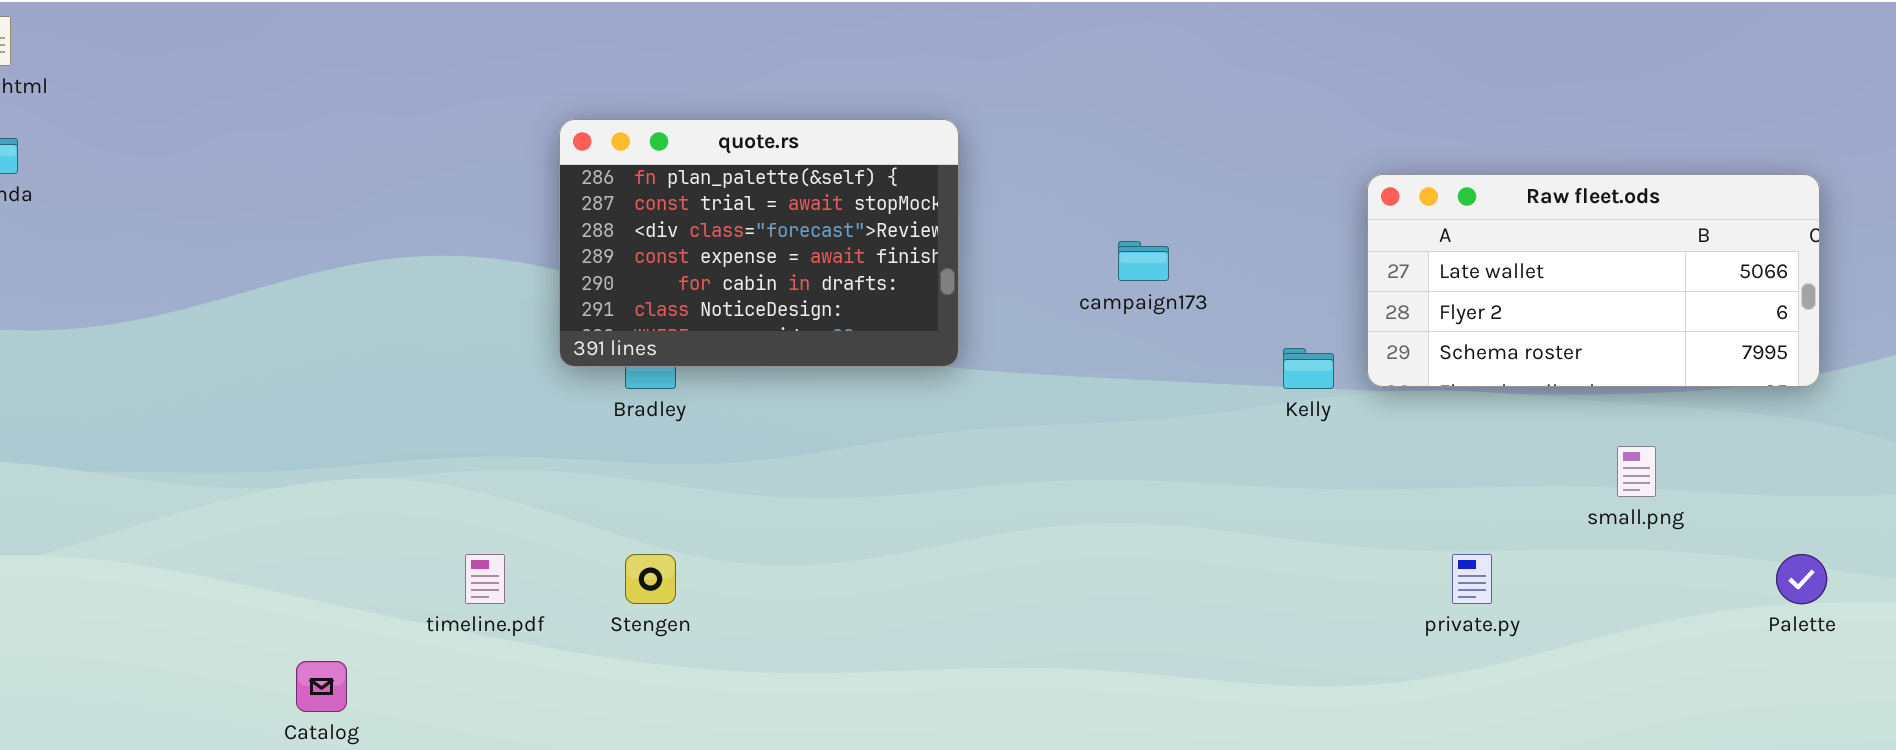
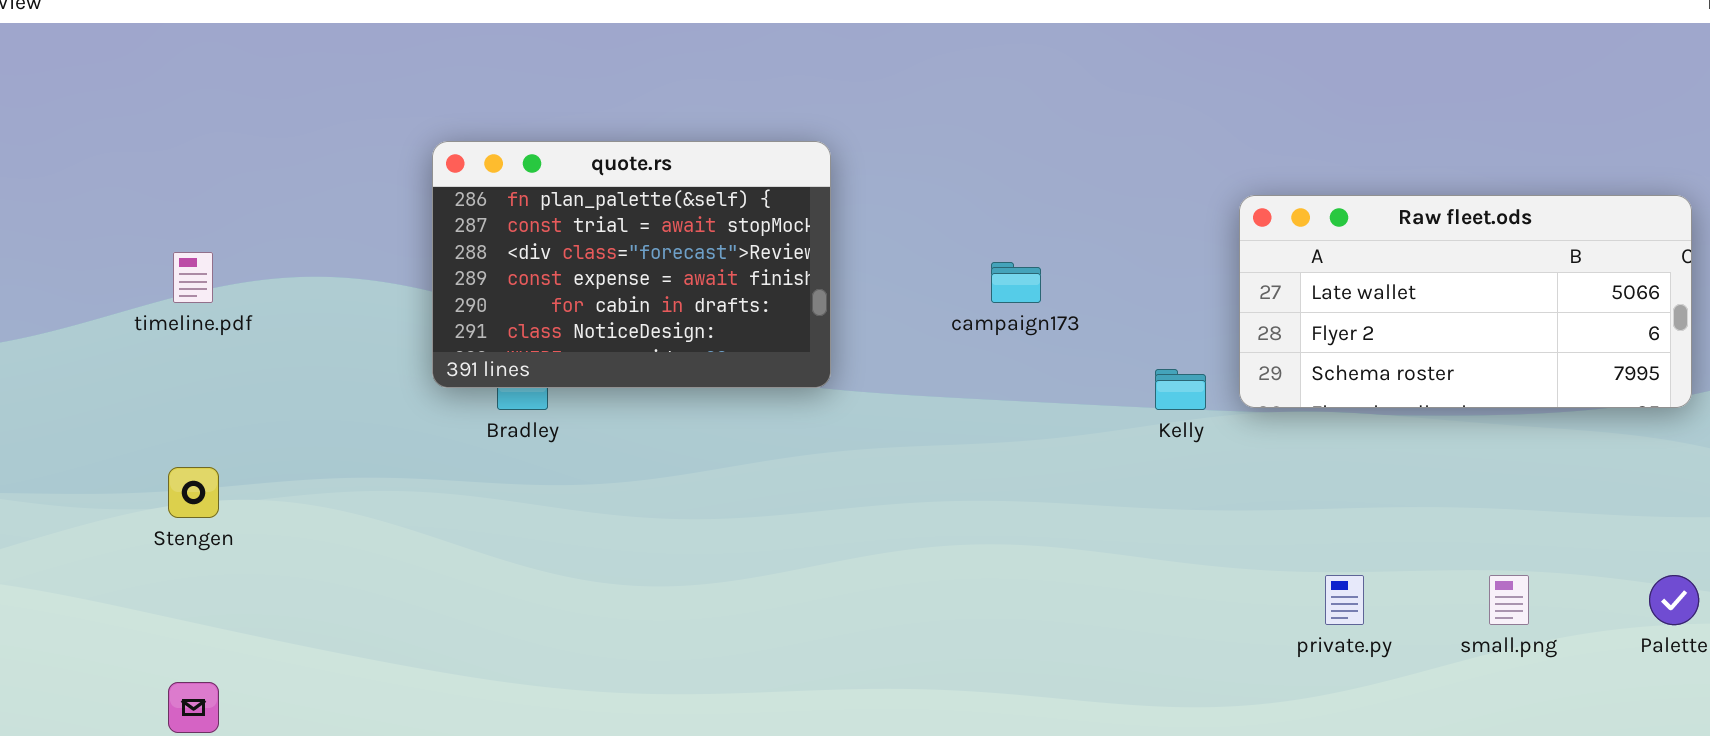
small.png: [1617,446,1656,497] -> [1489,575,1529,625], moved
timeline.pdf: [465,554,505,604] -> [173,252,213,303], moved
Stengen: [625,554,676,604] -> [168,467,219,518], moved

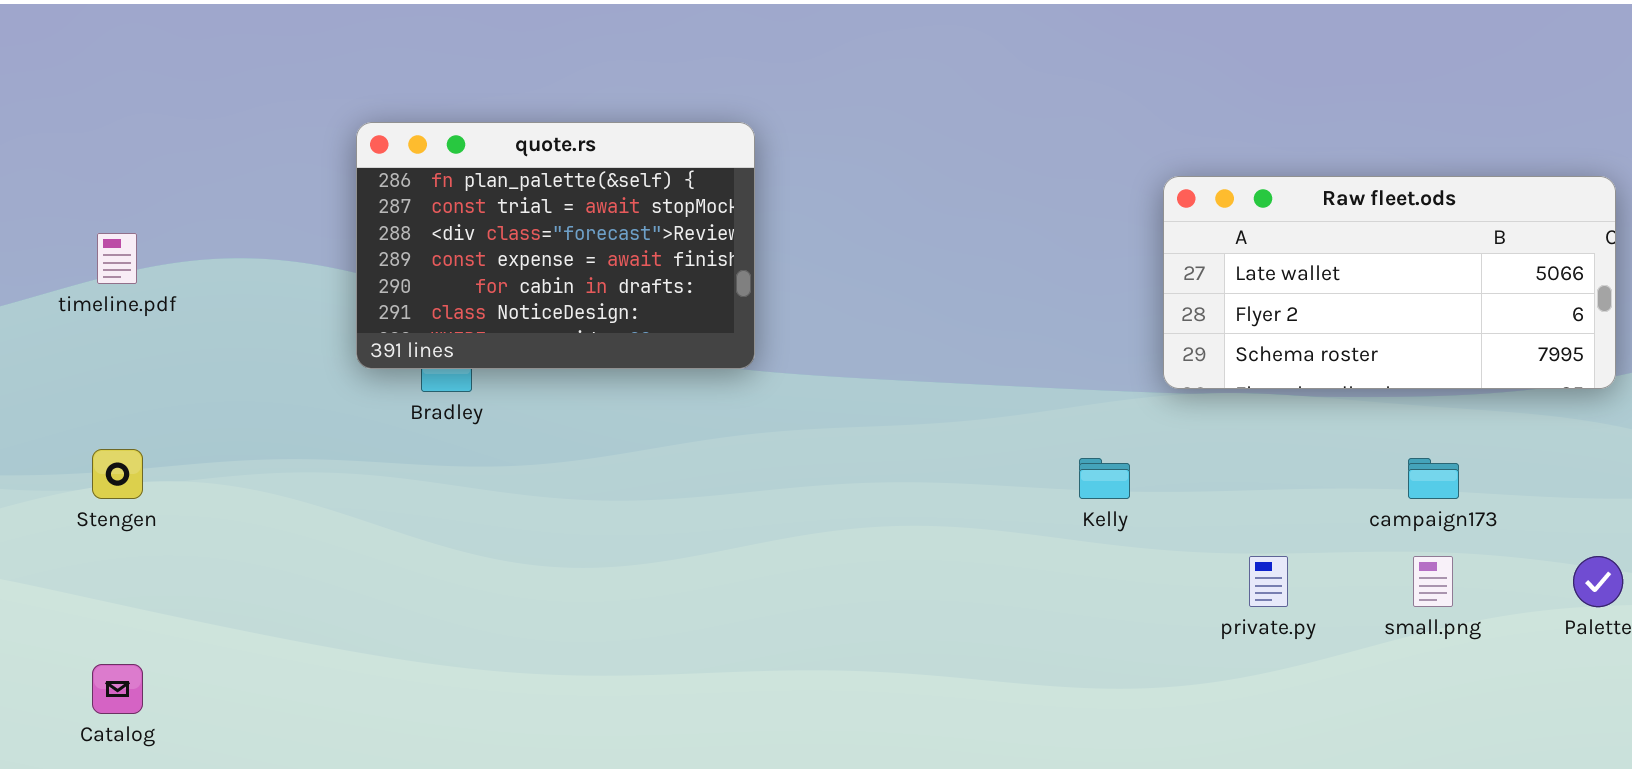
campaign173: [991,262,1041,303] -> [1408,458,1459,499], moved
Kelly: [1155,369,1206,410] -> [1079,458,1130,499], moved

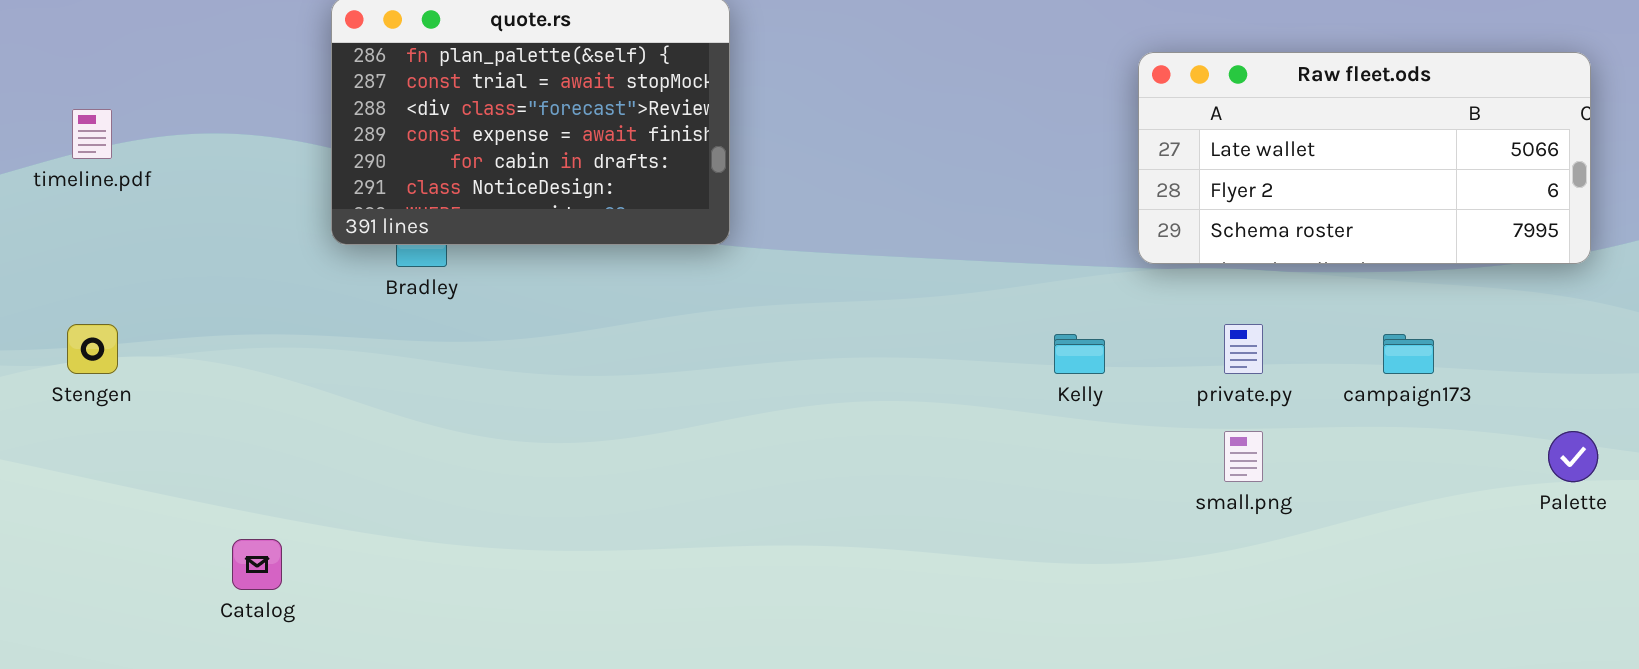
private.py: [1249,556,1288,607] -> [1224,324,1263,374], moved
small.png: [1413,556,1453,607] -> [1224,431,1263,482], moved
Catalog: [92,664,143,714] -> [232,539,282,590], moved

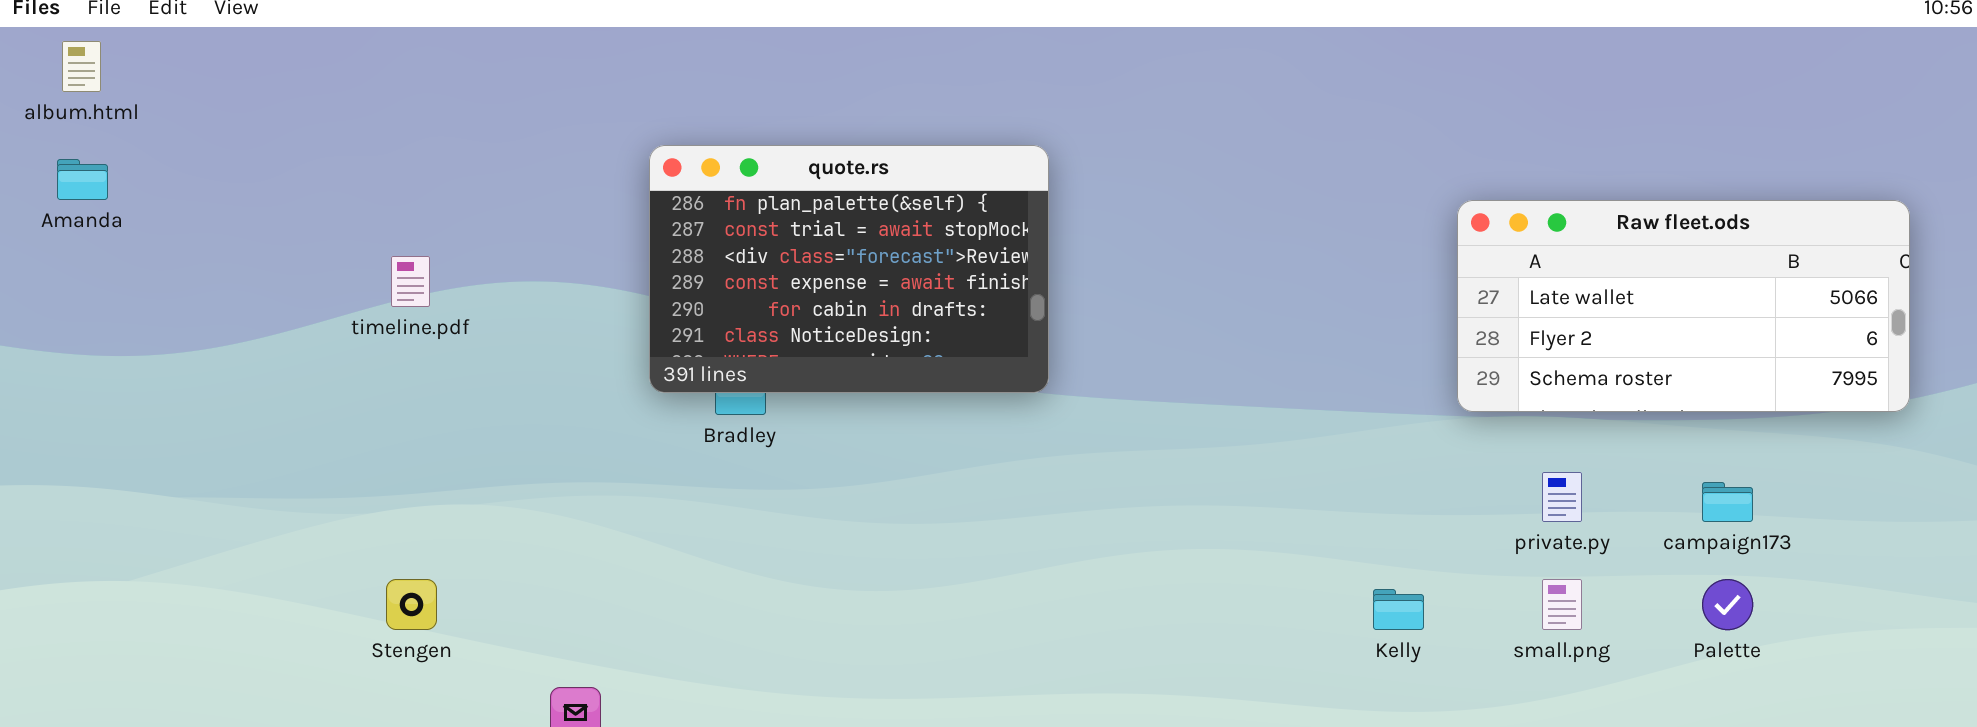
Stengen: [67,324,118,374] -> [386,579,437,630], moved
Kelly: [1054,334,1105,374] -> [1373,589,1424,630], moved
Palette: [1548,431,1598,482] -> [1702,579,1753,630], moved

